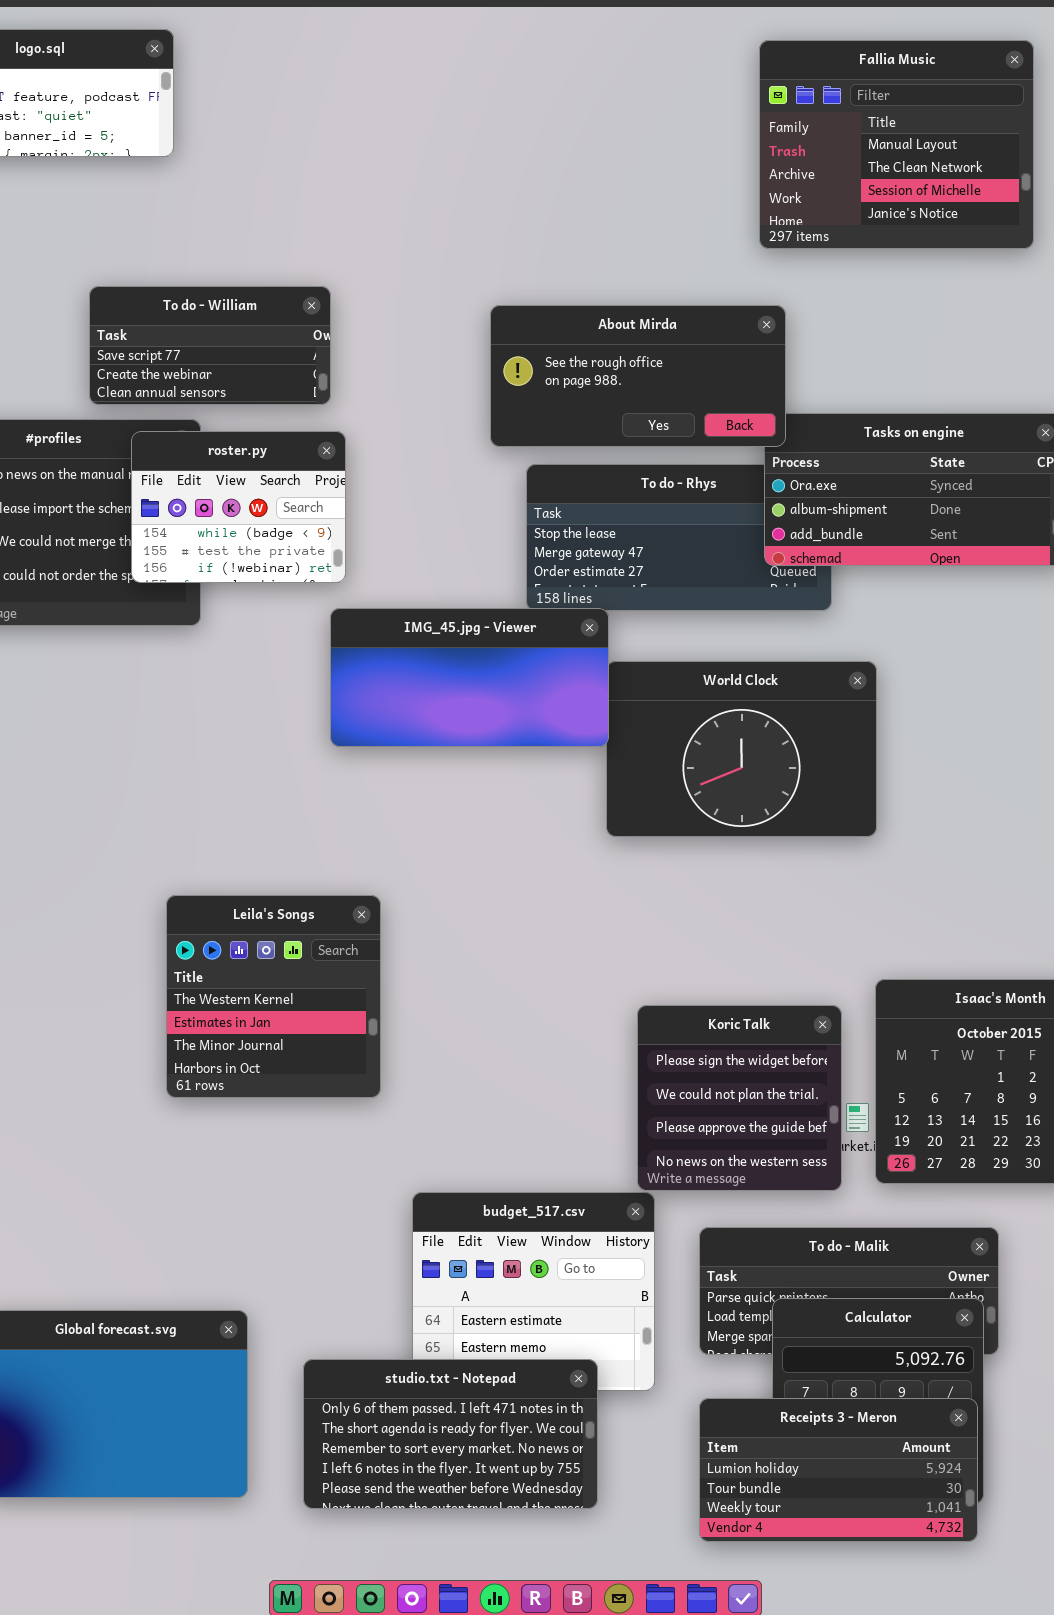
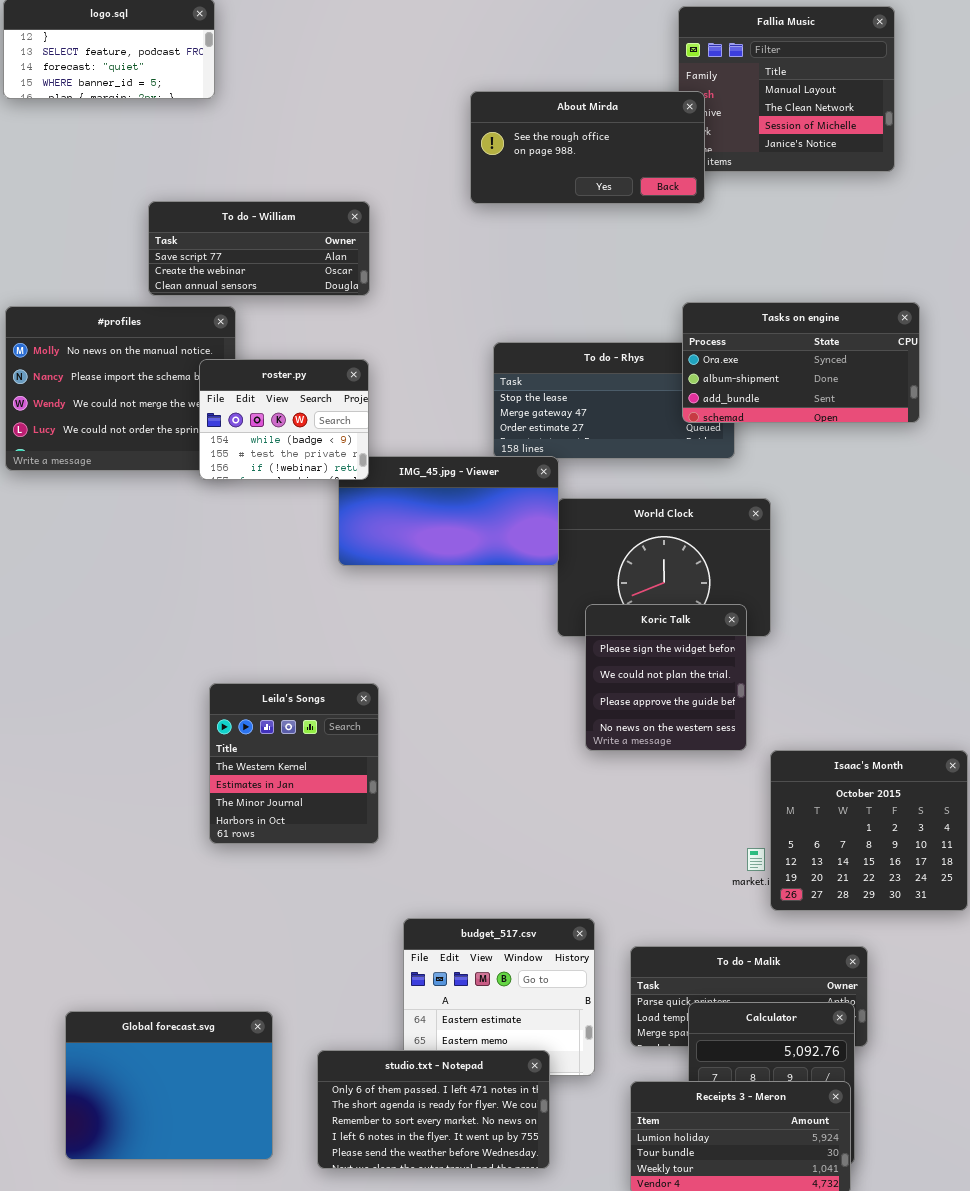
To do - William: [89,286,331,405] -> [148,201,370,296], resized
About Mirda: [490,305,786,447] -> [470,91,705,204], moved
roster.py: [131,431,346,583] -> [199,359,369,480], moved
Koric Talk: [637,1005,842,1191] -> [585,604,747,751], moved

